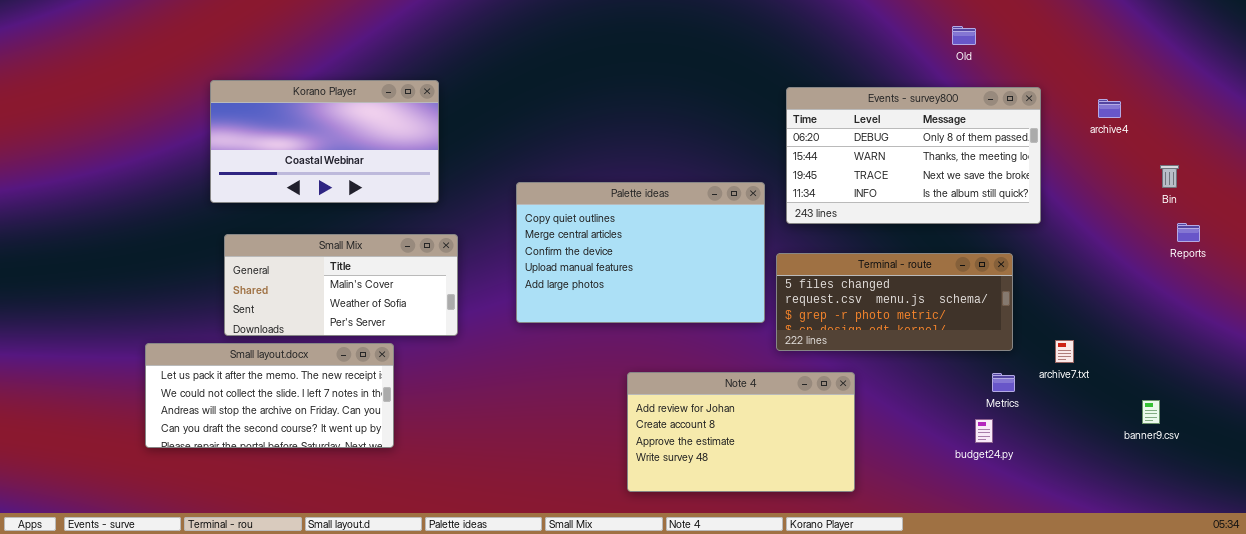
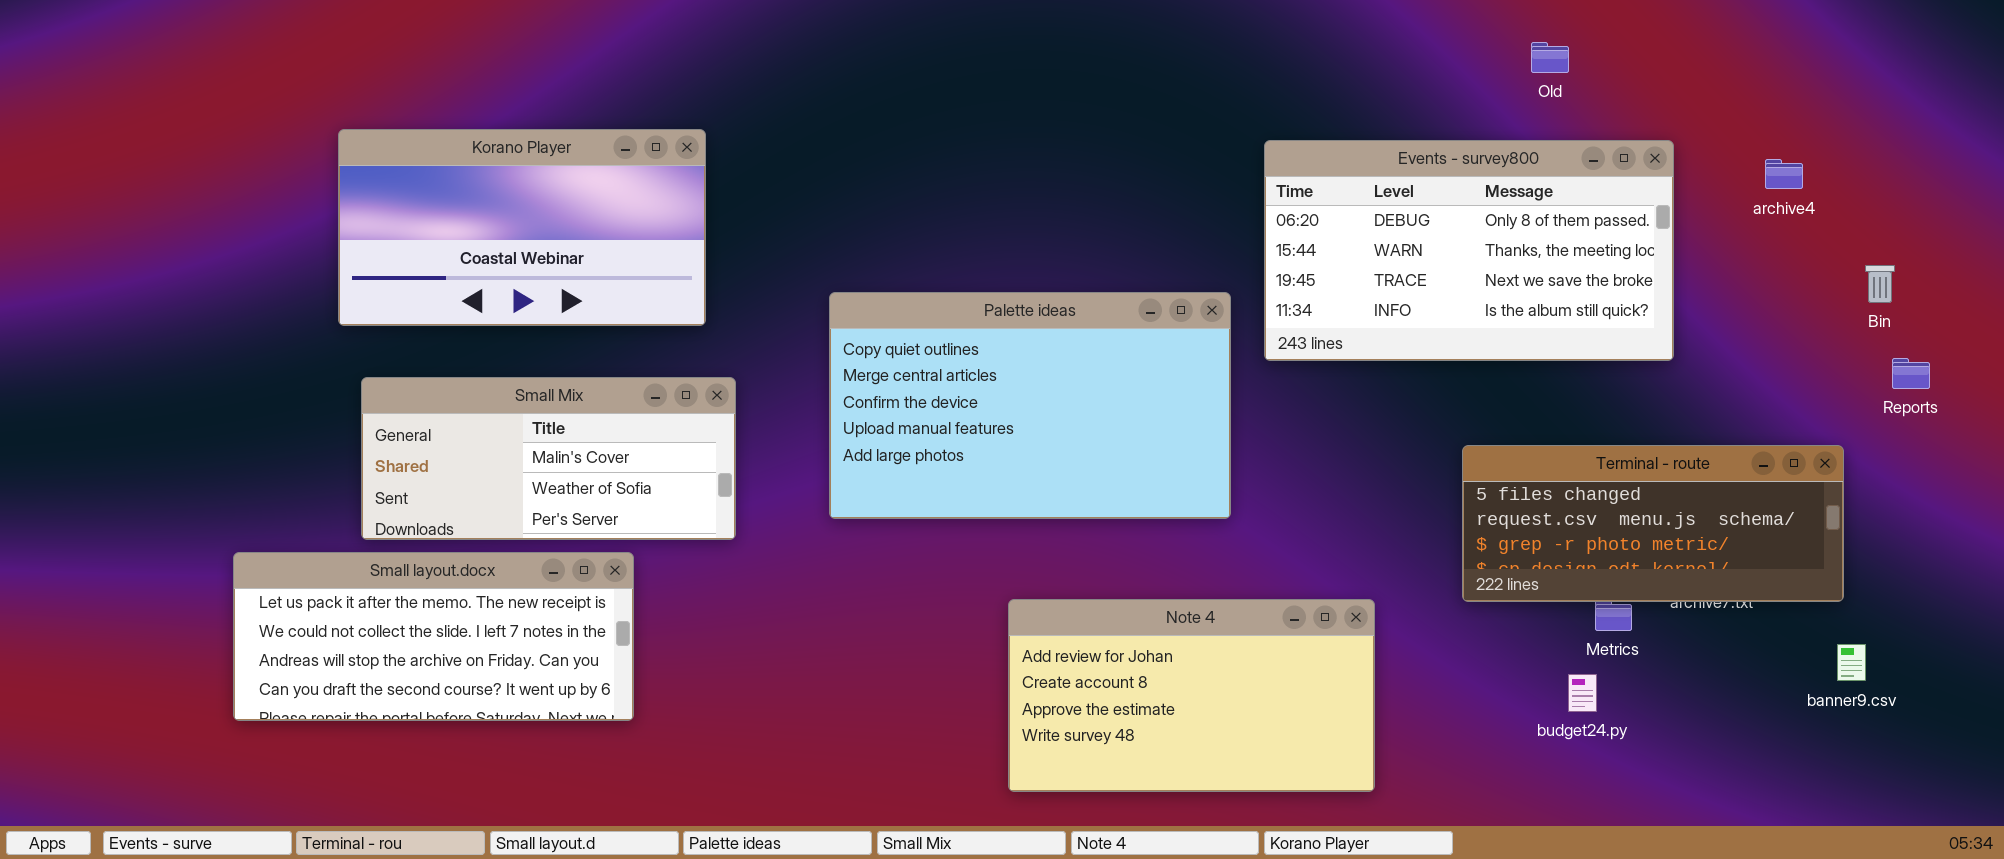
Terminal - route: [776,253,1013,351] -> [1462,445,1844,602], moved

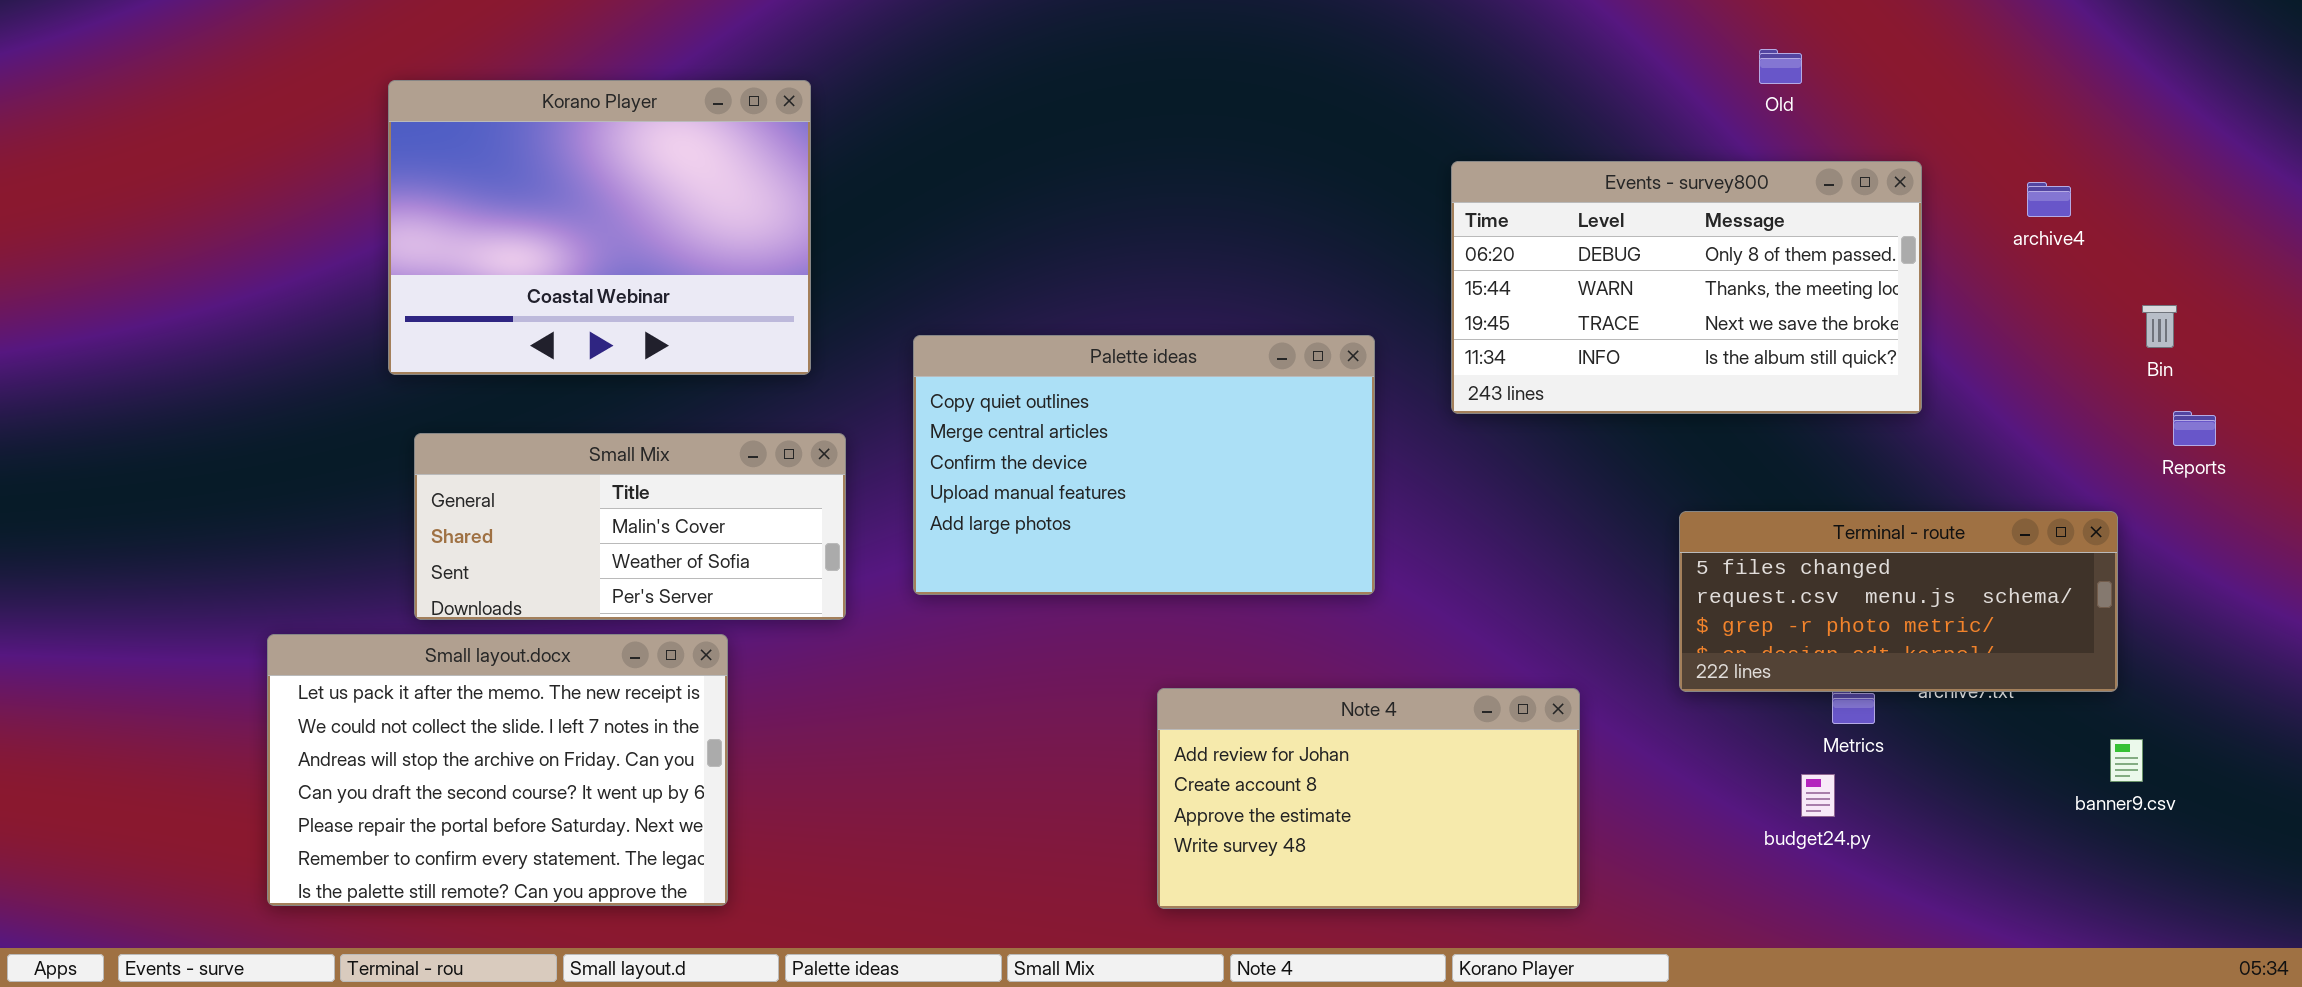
Korano Player: [338,129,706,326] -> [388,80,811,375], resized
Palette ideas: [829,292,1231,519] -> [913,335,1375,595], moved
Small layout.docx: [233,552,634,721] -> [267,634,728,906], resized

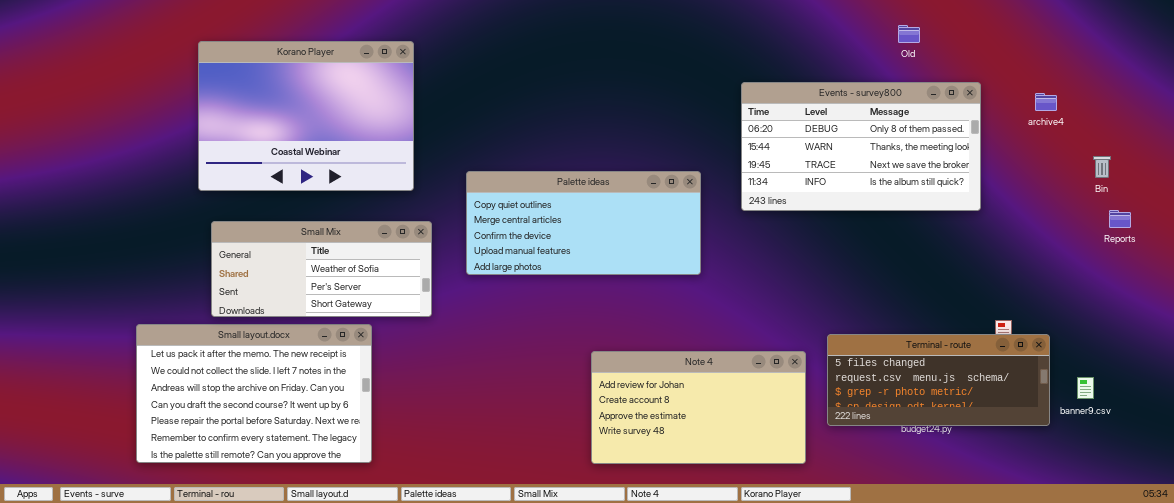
Palette ideas: [913,335,1375,595] -> [466,171,701,275], resized
Small Mix: [414,433,846,620] -> [211,221,432,317], scrolled down 1 row
Terminal - route: [1679,511,2118,692] -> [827,334,1050,426], moved

